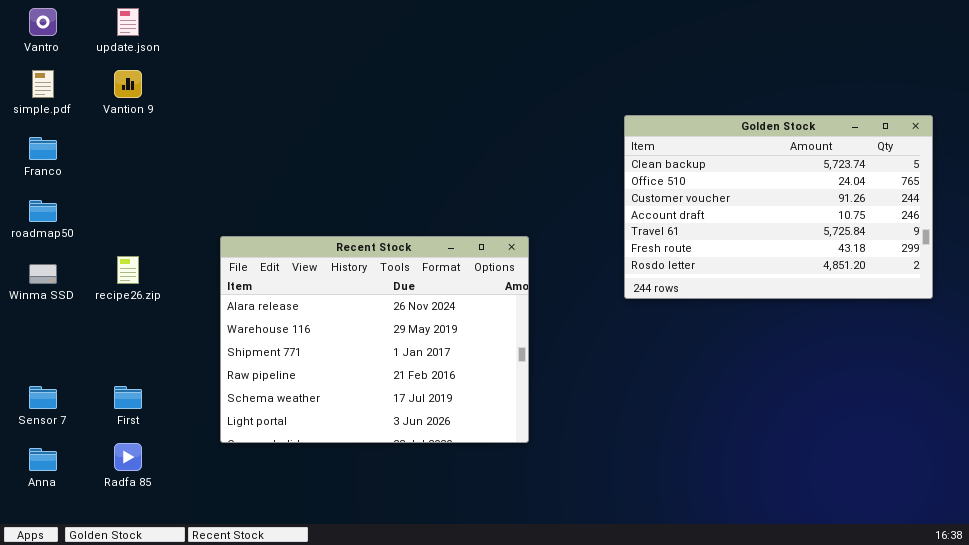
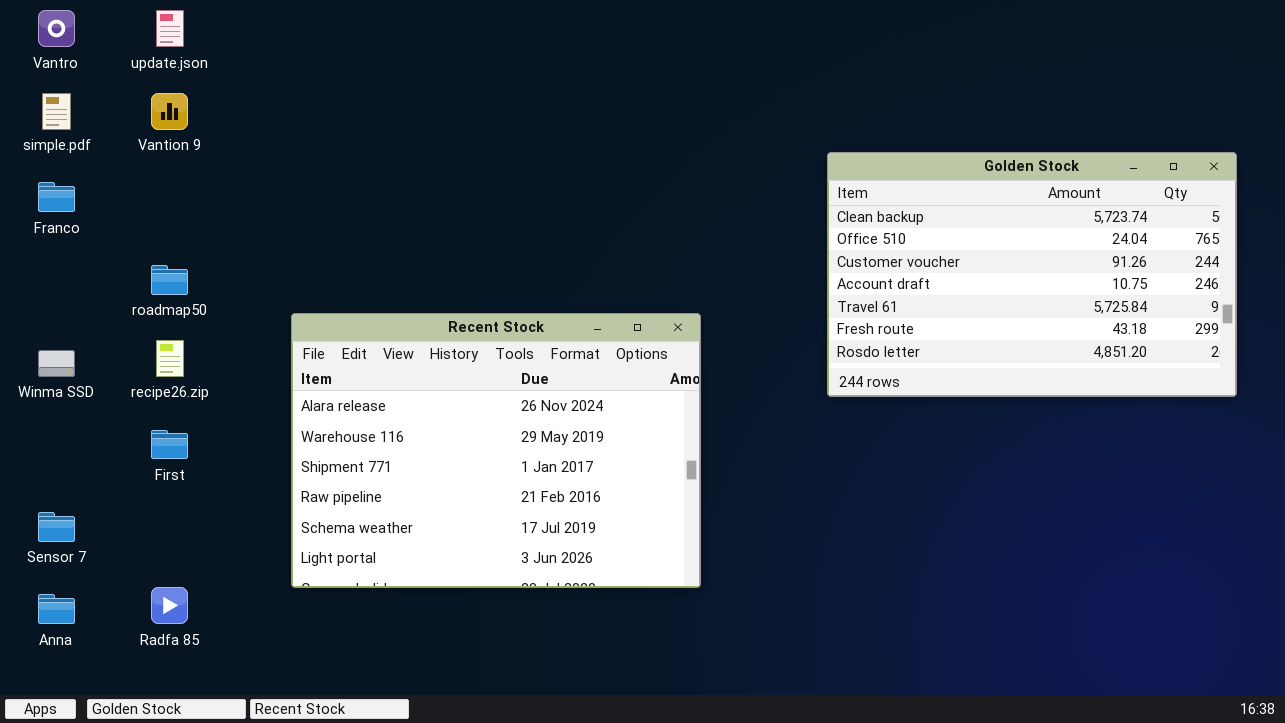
roadmap50: [29,200,57,222] -> [151,265,188,295], moved
First: [114,386,142,409] -> [151,430,188,459], moved

